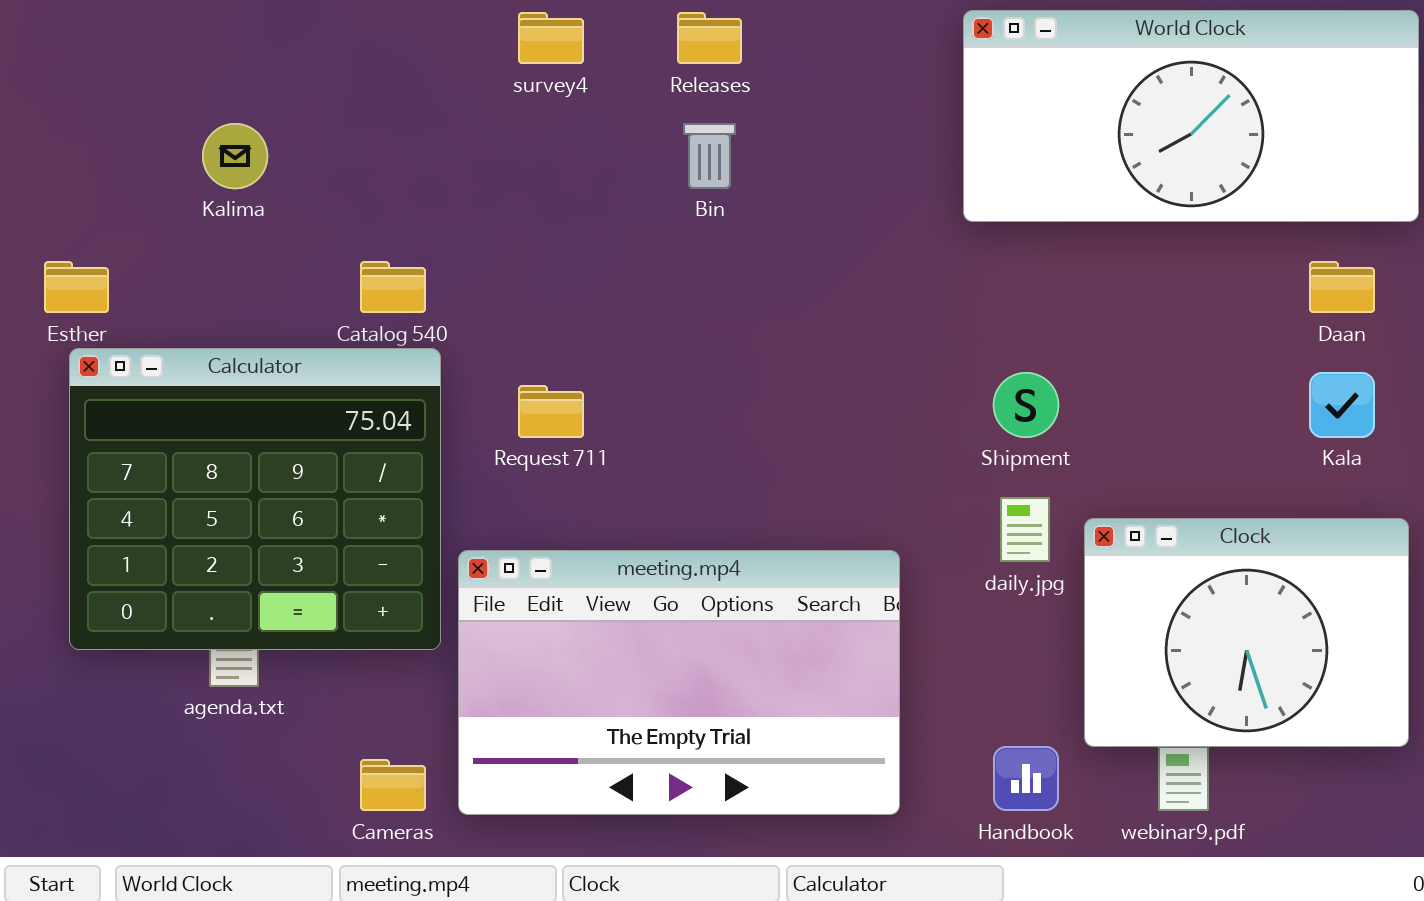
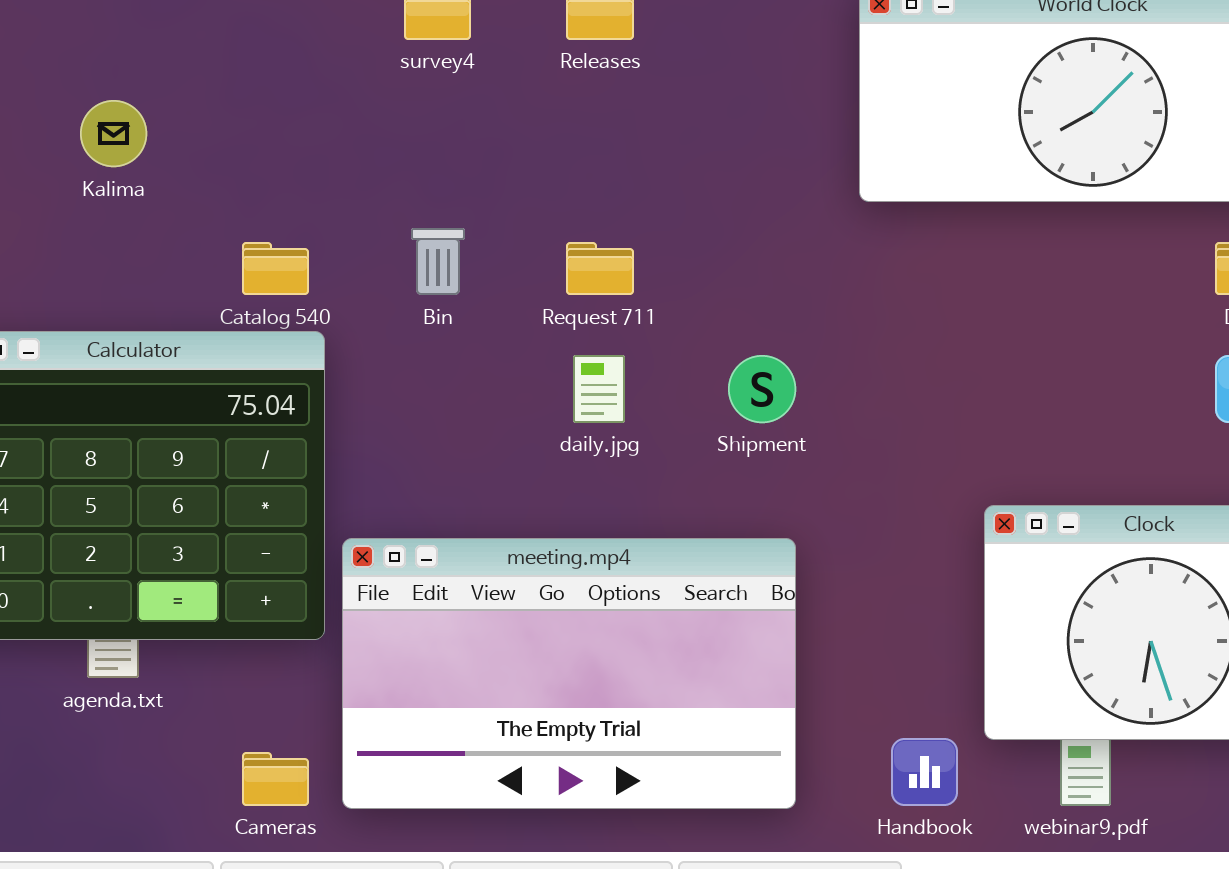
Bin: [683,123,736,189] -> [411,228,465,295], moved
Shipment: [993,372,1059,438] -> [728,355,796,423], moved
Request 711: [518,385,584,438] -> [566,242,634,295], moved
daily.jpg: [1000,497,1050,562] -> [573,355,625,423], moved

